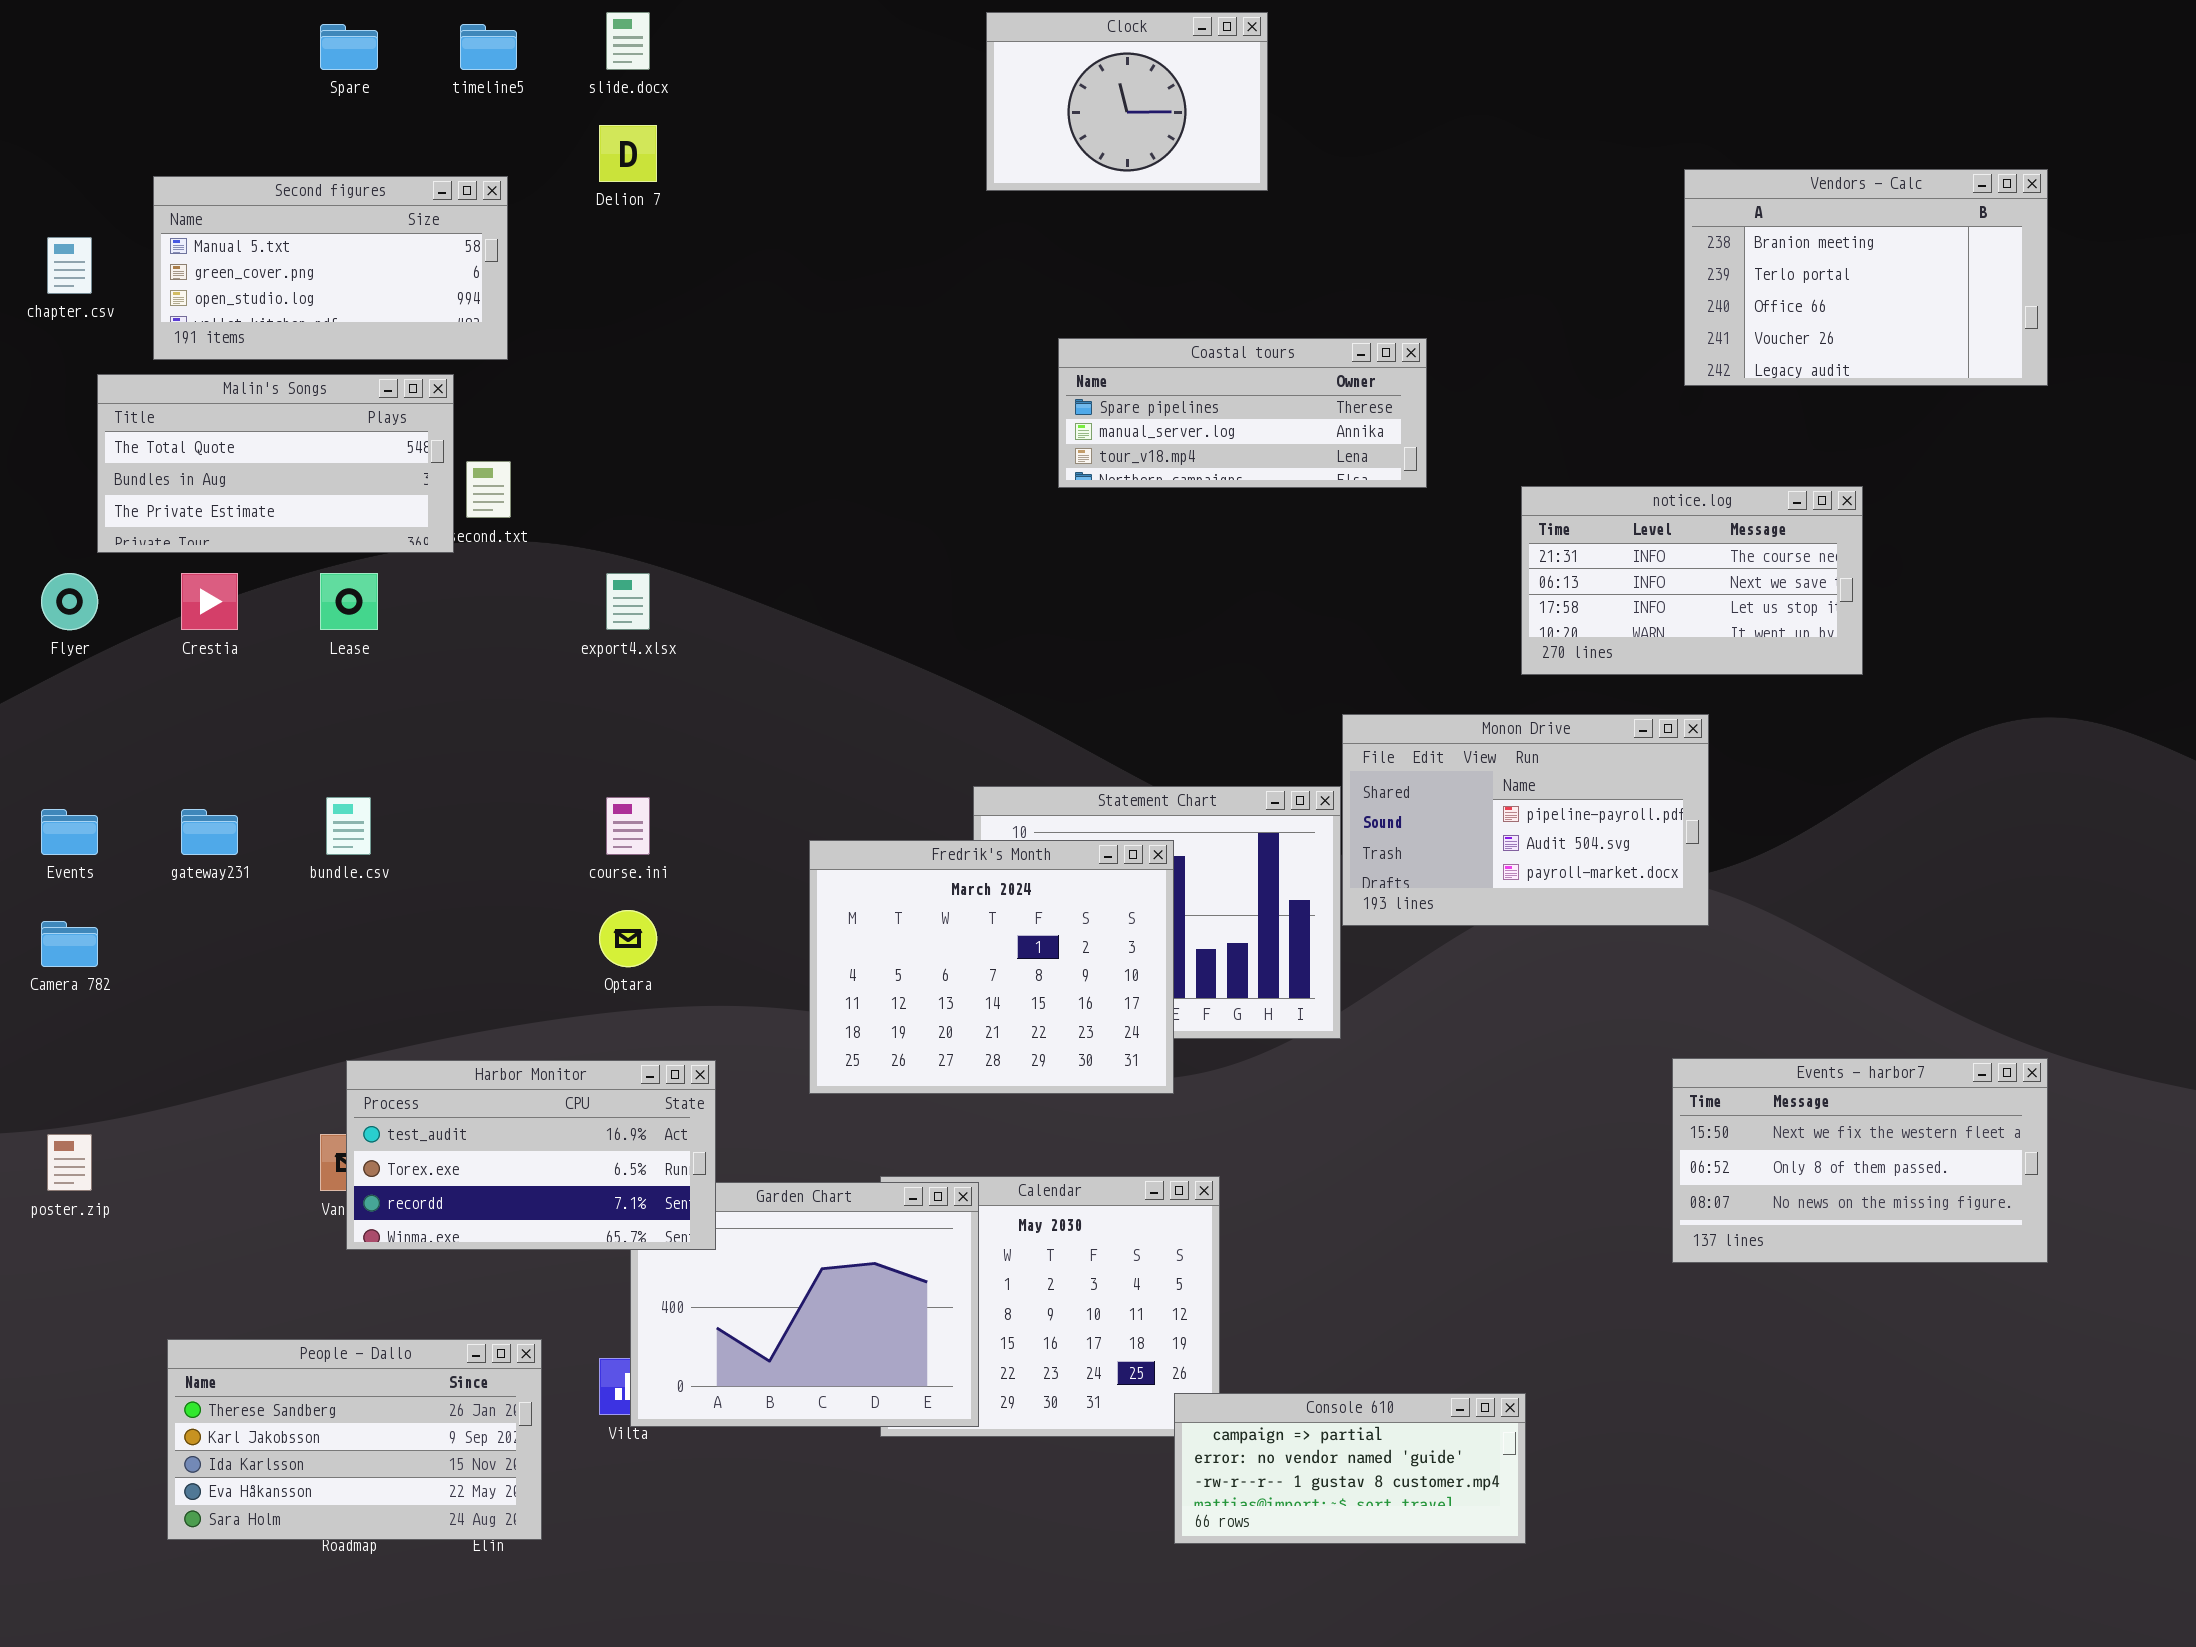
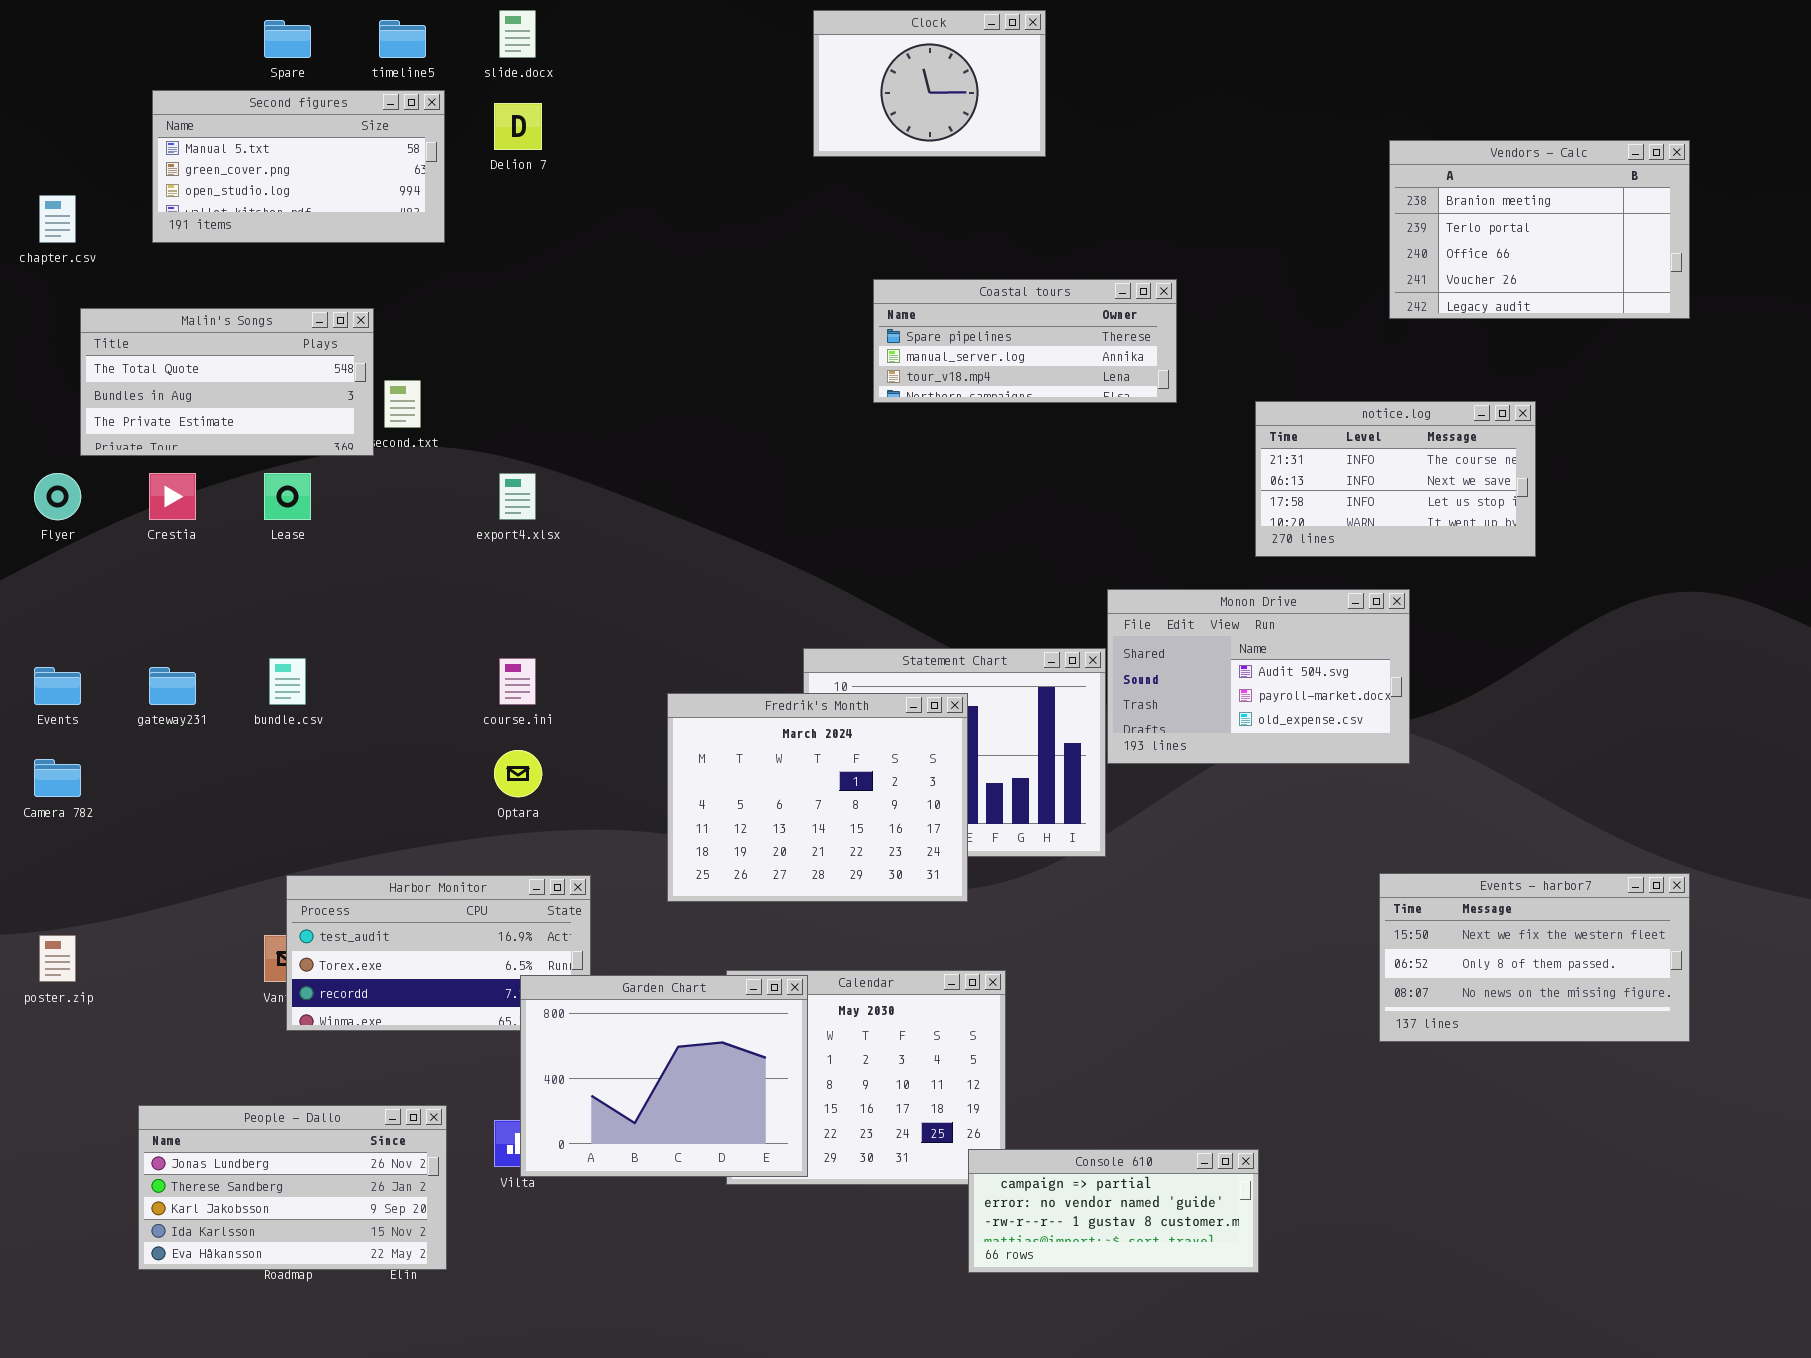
Second figures: [153,176,508,360] -> [152,90,445,243], moved
Monon Drive: [1342,714,1709,926] -> [1107,589,1410,764], scrolled down 1 row
Garden Chart: [630,1182,979,1427] -> [520,975,808,1177], raised
People - Dallo: [167,1339,542,1540] -> [138,1105,447,1270], scrolled up 1 row

